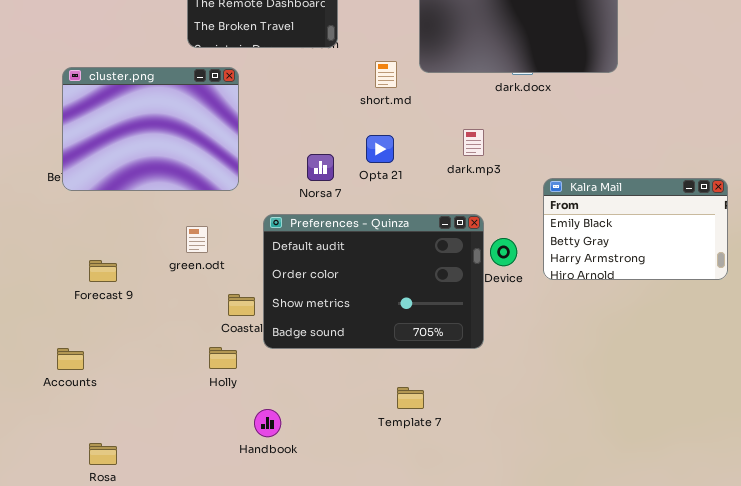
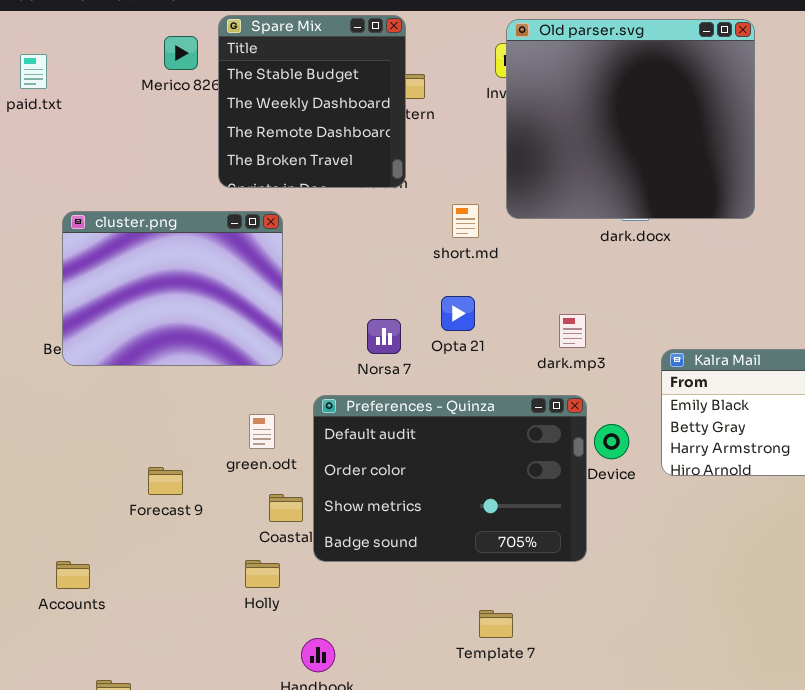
dark.mp3: [463,129,484,156] -> [559,314,586,348], moved
green.odt: [186,226,208,253] -> [249,414,275,449], moved
Forecast 9: [89,260,117,282] -> [148,467,183,495], moved

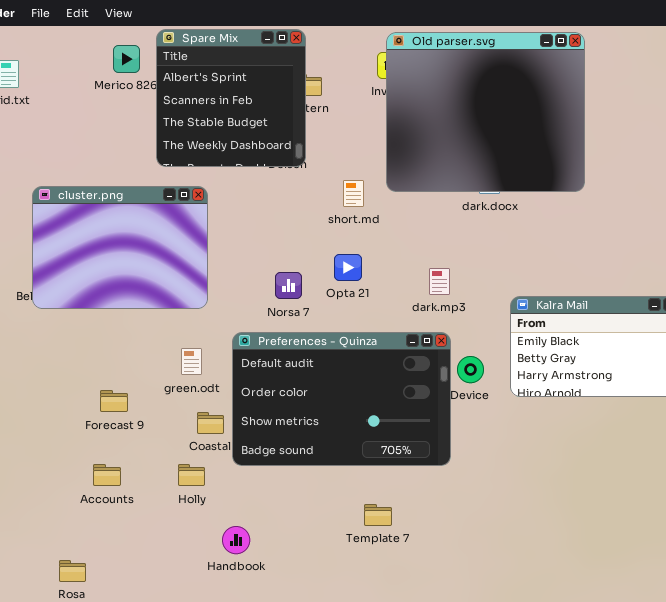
Spare Mix: [218,15,406,188] -> [156,29,306,167], scrolled up 2 rows
Accounts: [56,561,90,589] -> [93,464,121,486], moved

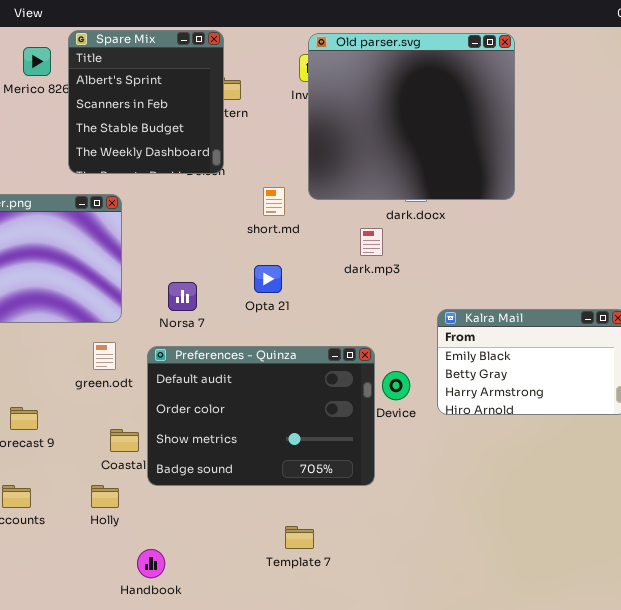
dark.mp3: [429,268,450,295] -> [360,228,383,256], moved
Norsa 7: [275,272,302,299] -> [168,282,197,311], moved
green.odt: [181,348,202,375] -> [93,342,116,370], moved

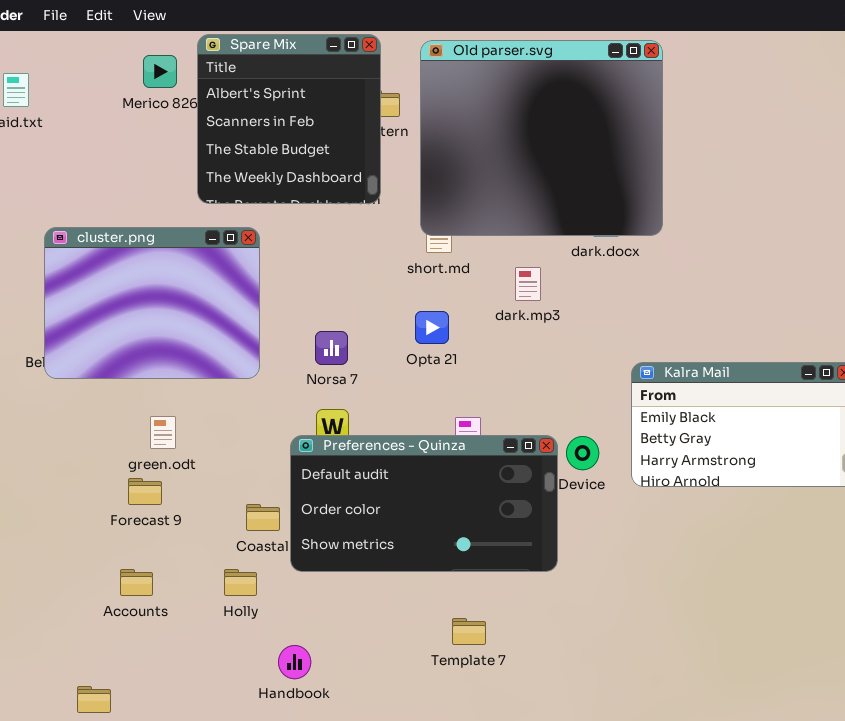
Old parser.svg: [308,33,515,200] -> [420,40,663,236], moved
dark.mp3: [360,228,383,256] -> [515,267,541,301], moved
green.odt: [93,342,116,370] -> [150,416,176,449], moved
Preferences - Quinza: [147,346,375,486] -> [290,435,558,572], resized

